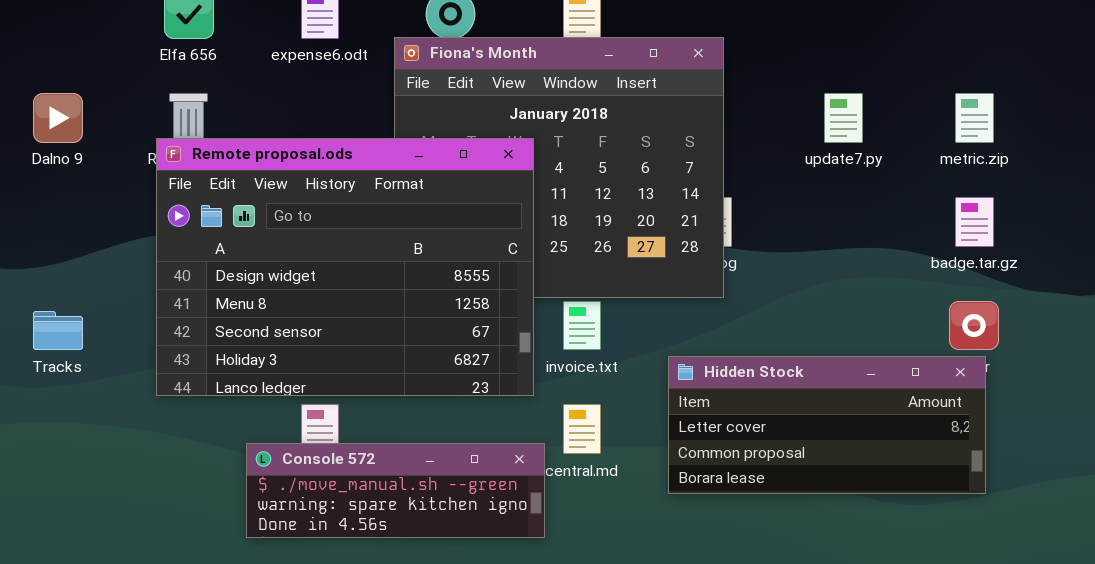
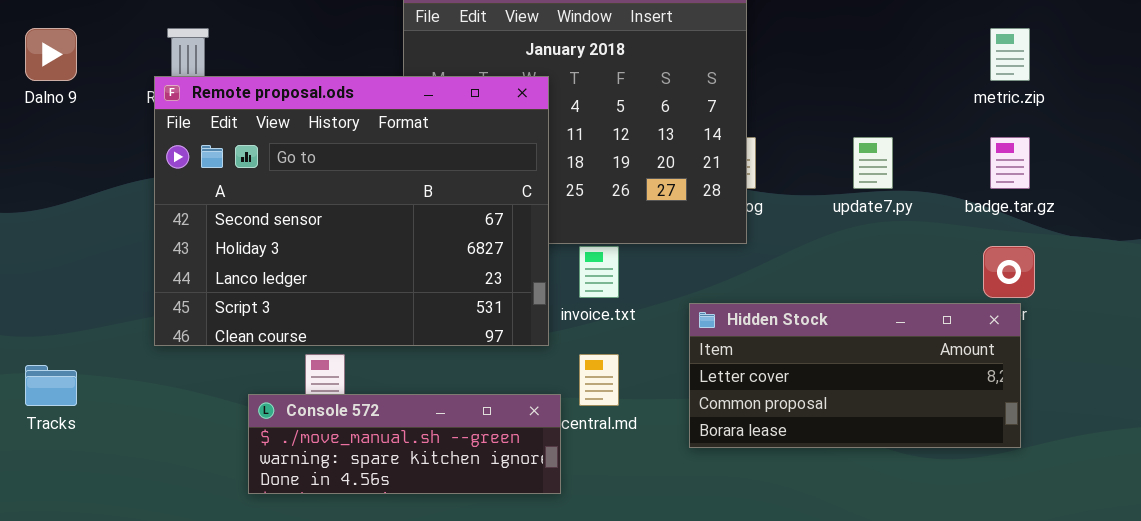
update7.py: [824,93,863,143] -> [853,137,893,189], moved
Remote proposal.ods: [156,138,534,396] -> [154,76,549,346], scrolled down 2 rows
Tracks: [33,311,83,350] -> [25,365,77,406], moved

